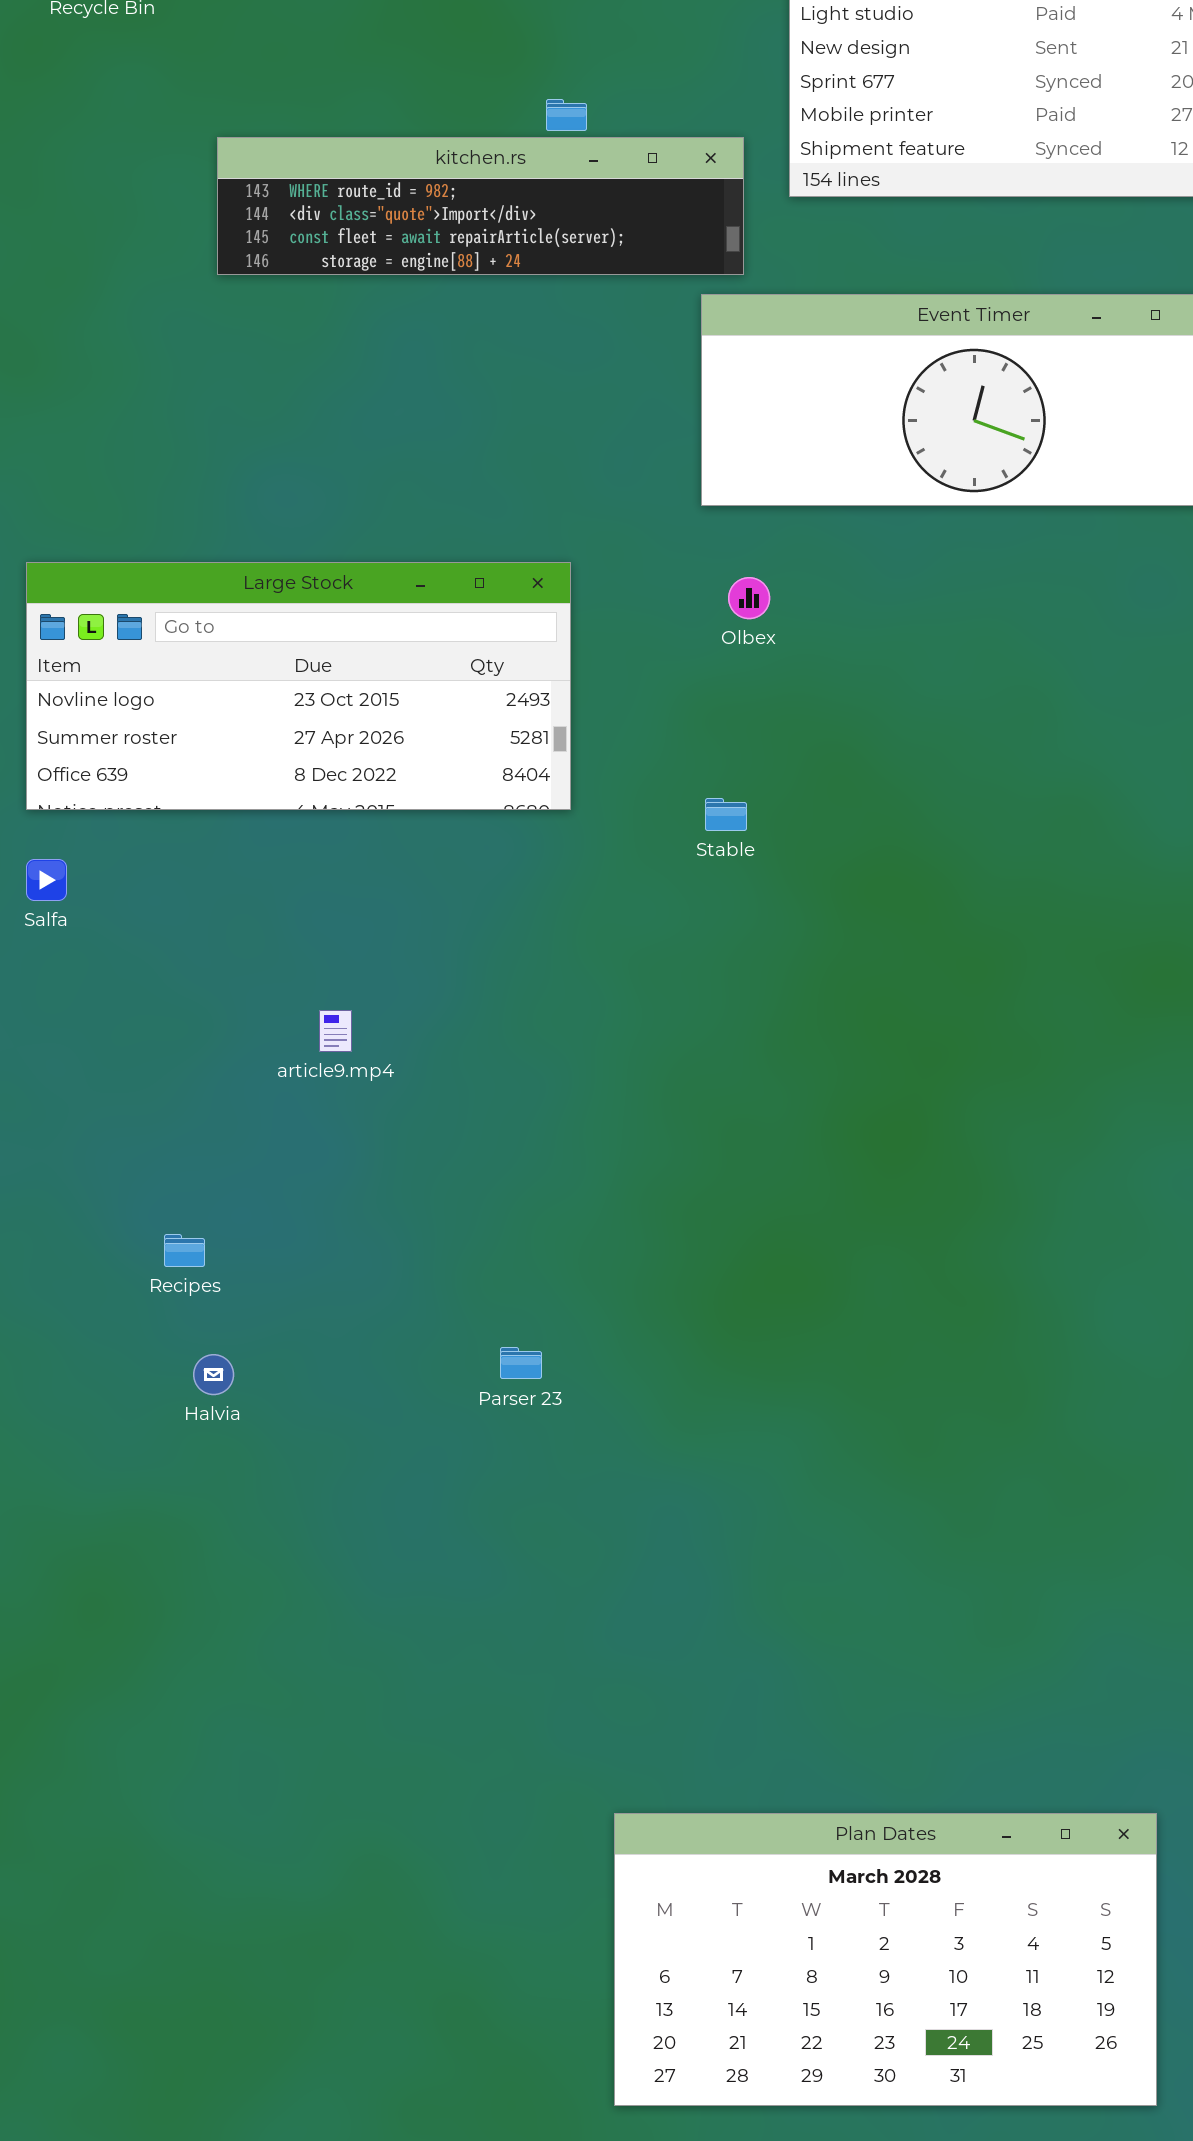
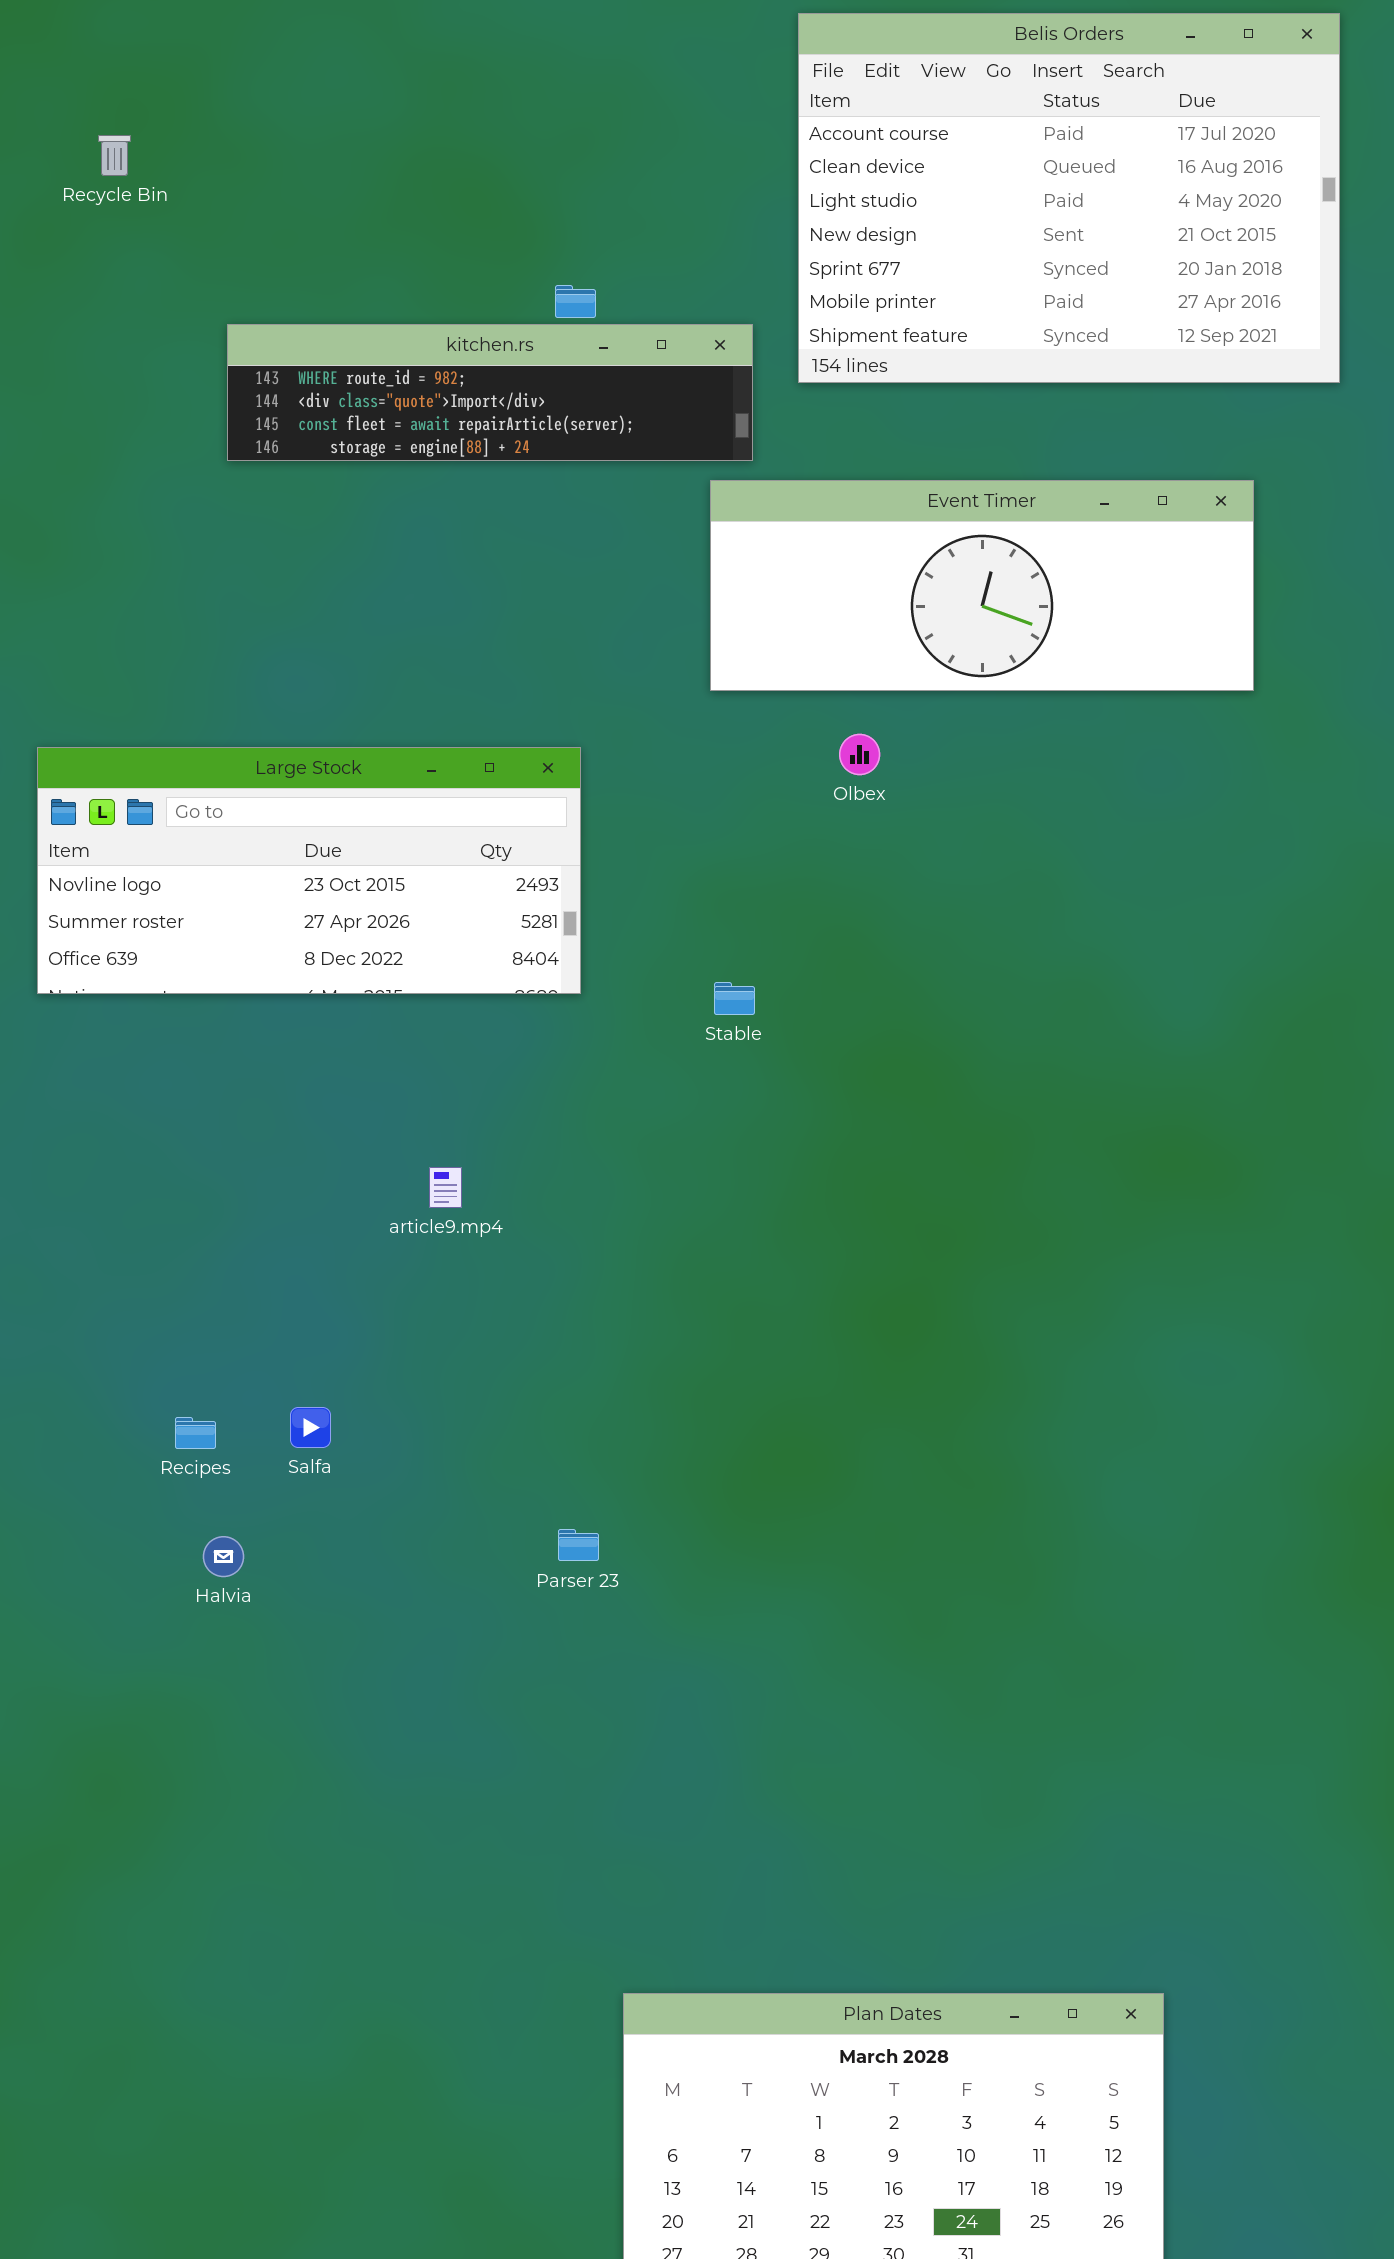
Olbex: [728,577,770,619] -> [839,734,880,775], moved
Salfa: [26,859,67,901] -> [290,1407,331,1448], moved
article9.mp4: [319,1010,352,1052] -> [429,1167,462,1208], moved
Parser 23: [500,1347,542,1379] -> [558,1529,599,1561], moved

